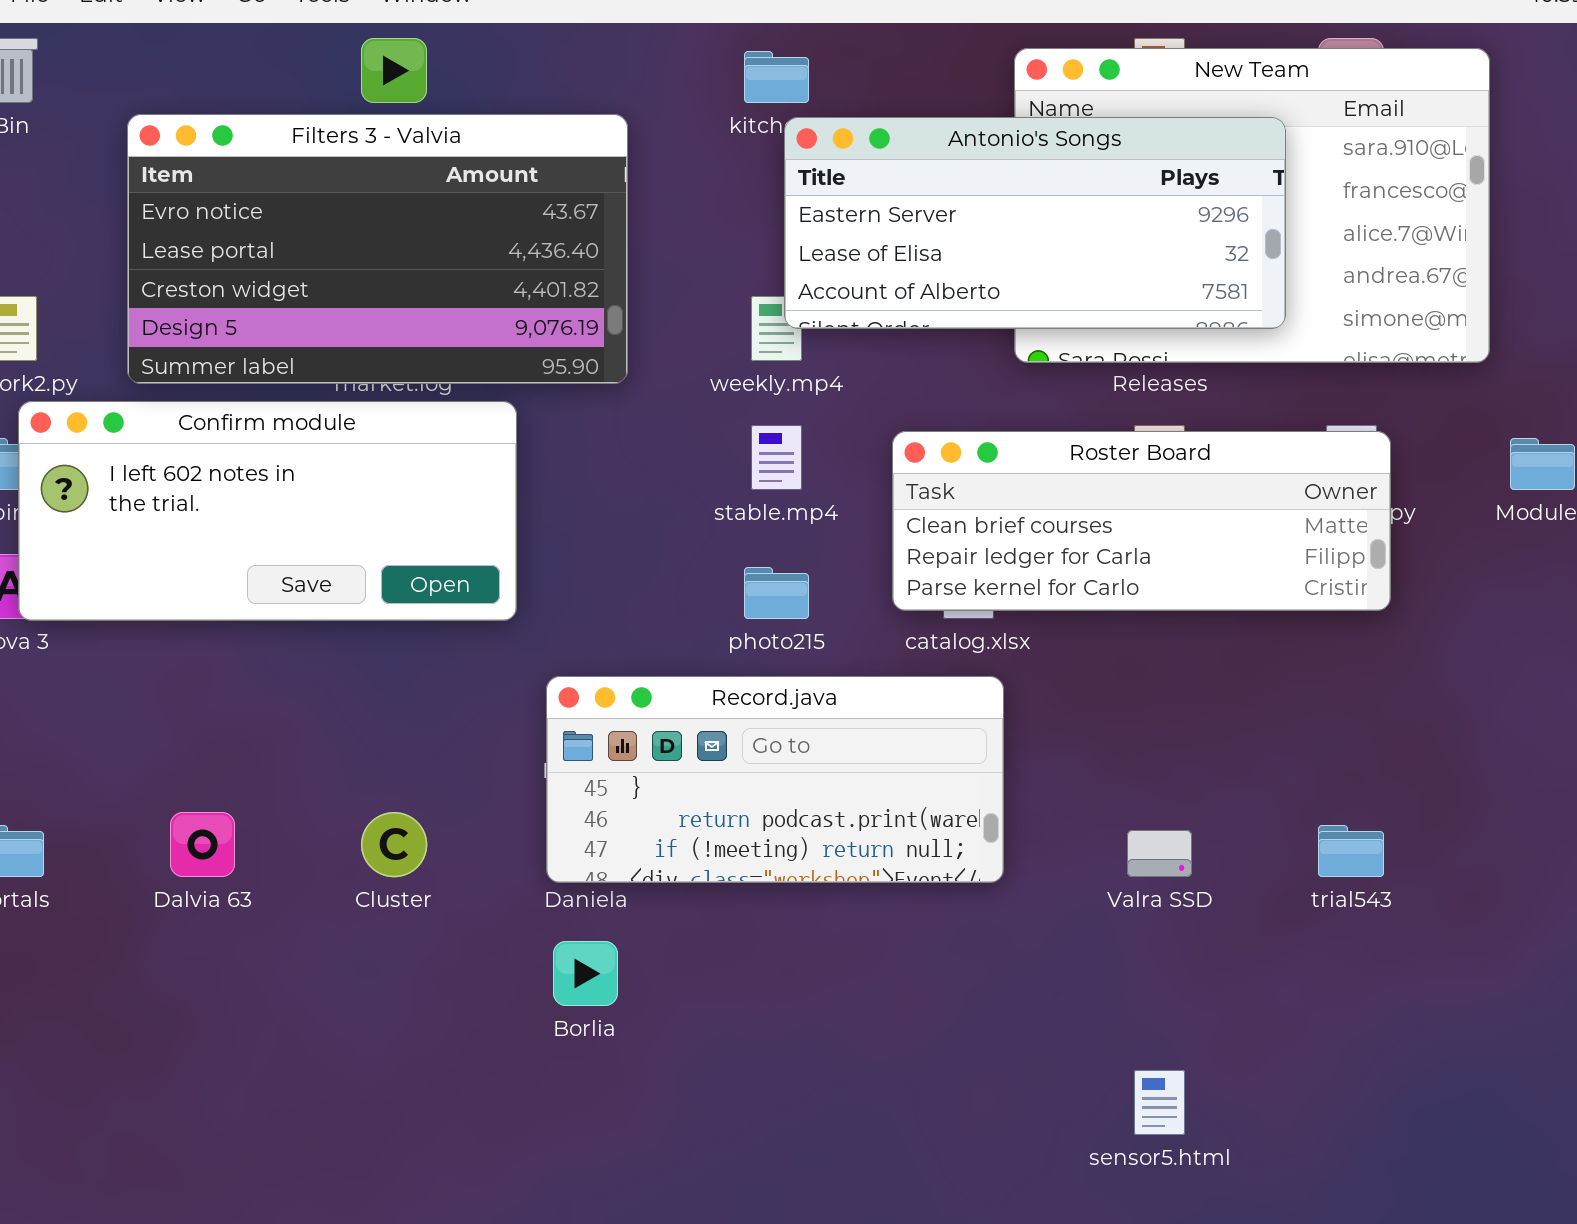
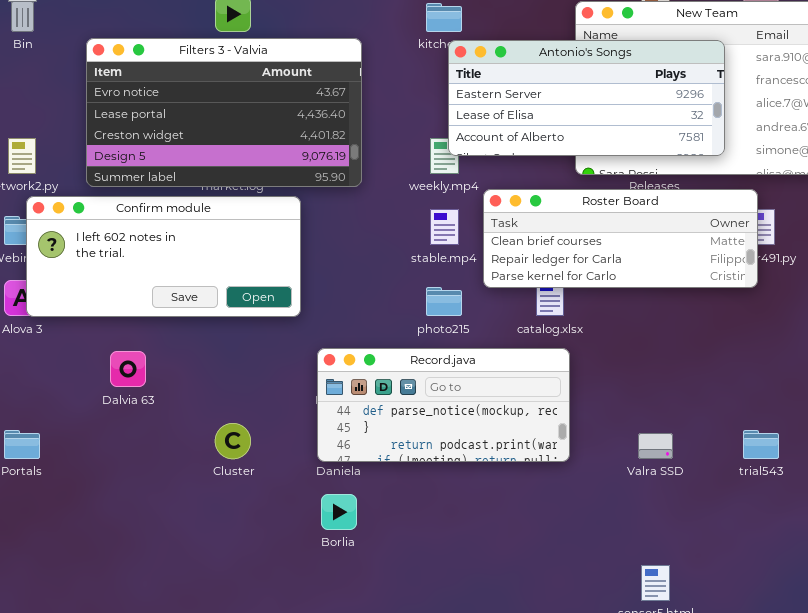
Roster Board: [892,431,1391,611] -> [483,189,758,288], moved
Record.java: [546,676,1004,883] -> [317,348,570,462], scrolled up 1 row
Dalvia 63: [170,812,235,877] -> [110,351,146,387], moved

